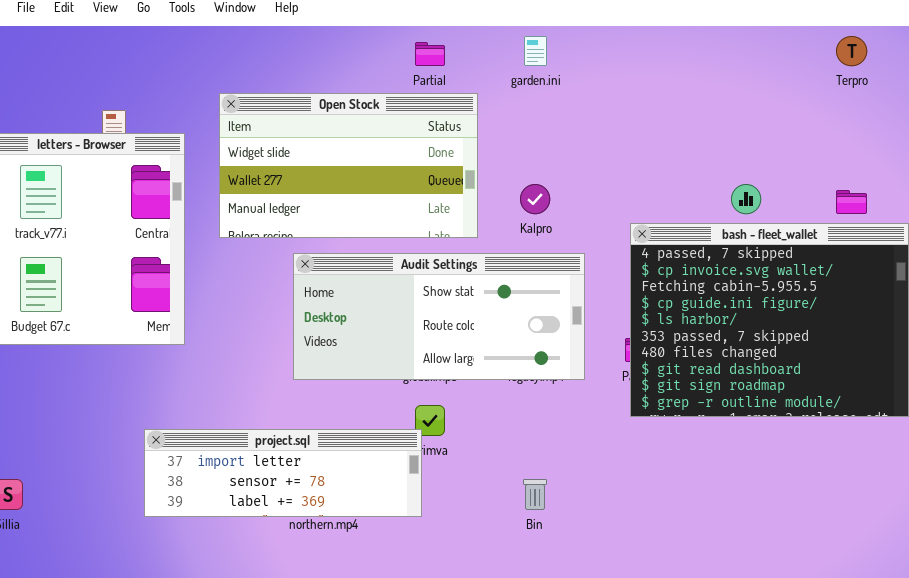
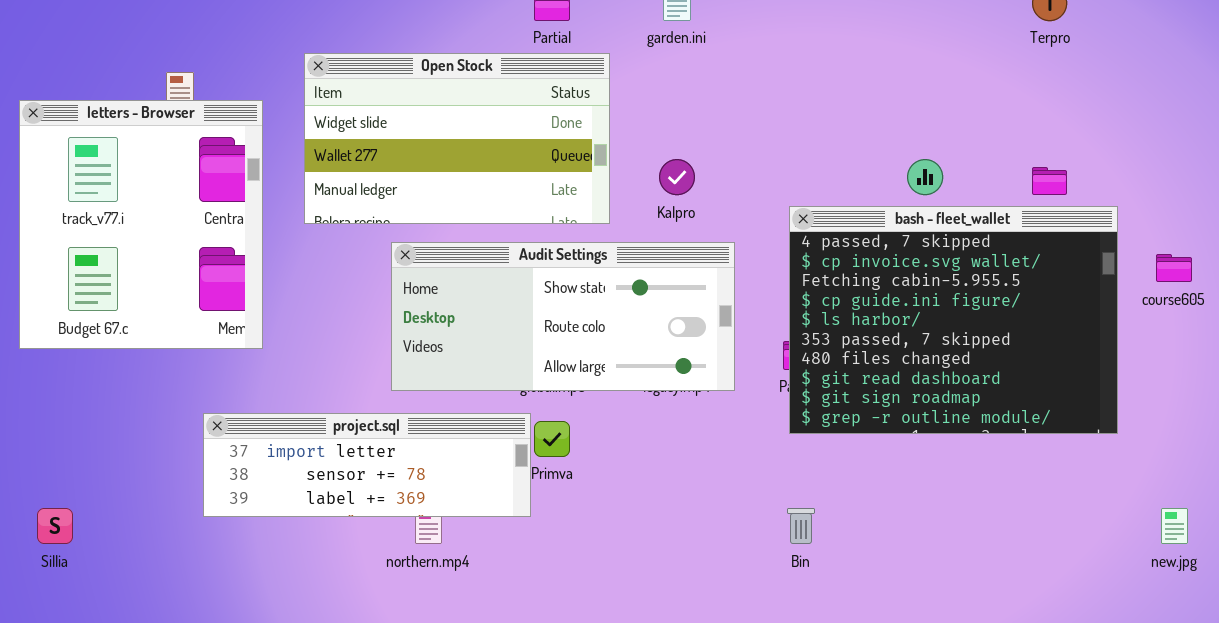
project.sql: [144,429,422,517] -> [203,413,531,517], moved
Bin: [523,479,547,510] -> [787,508,815,544], moved

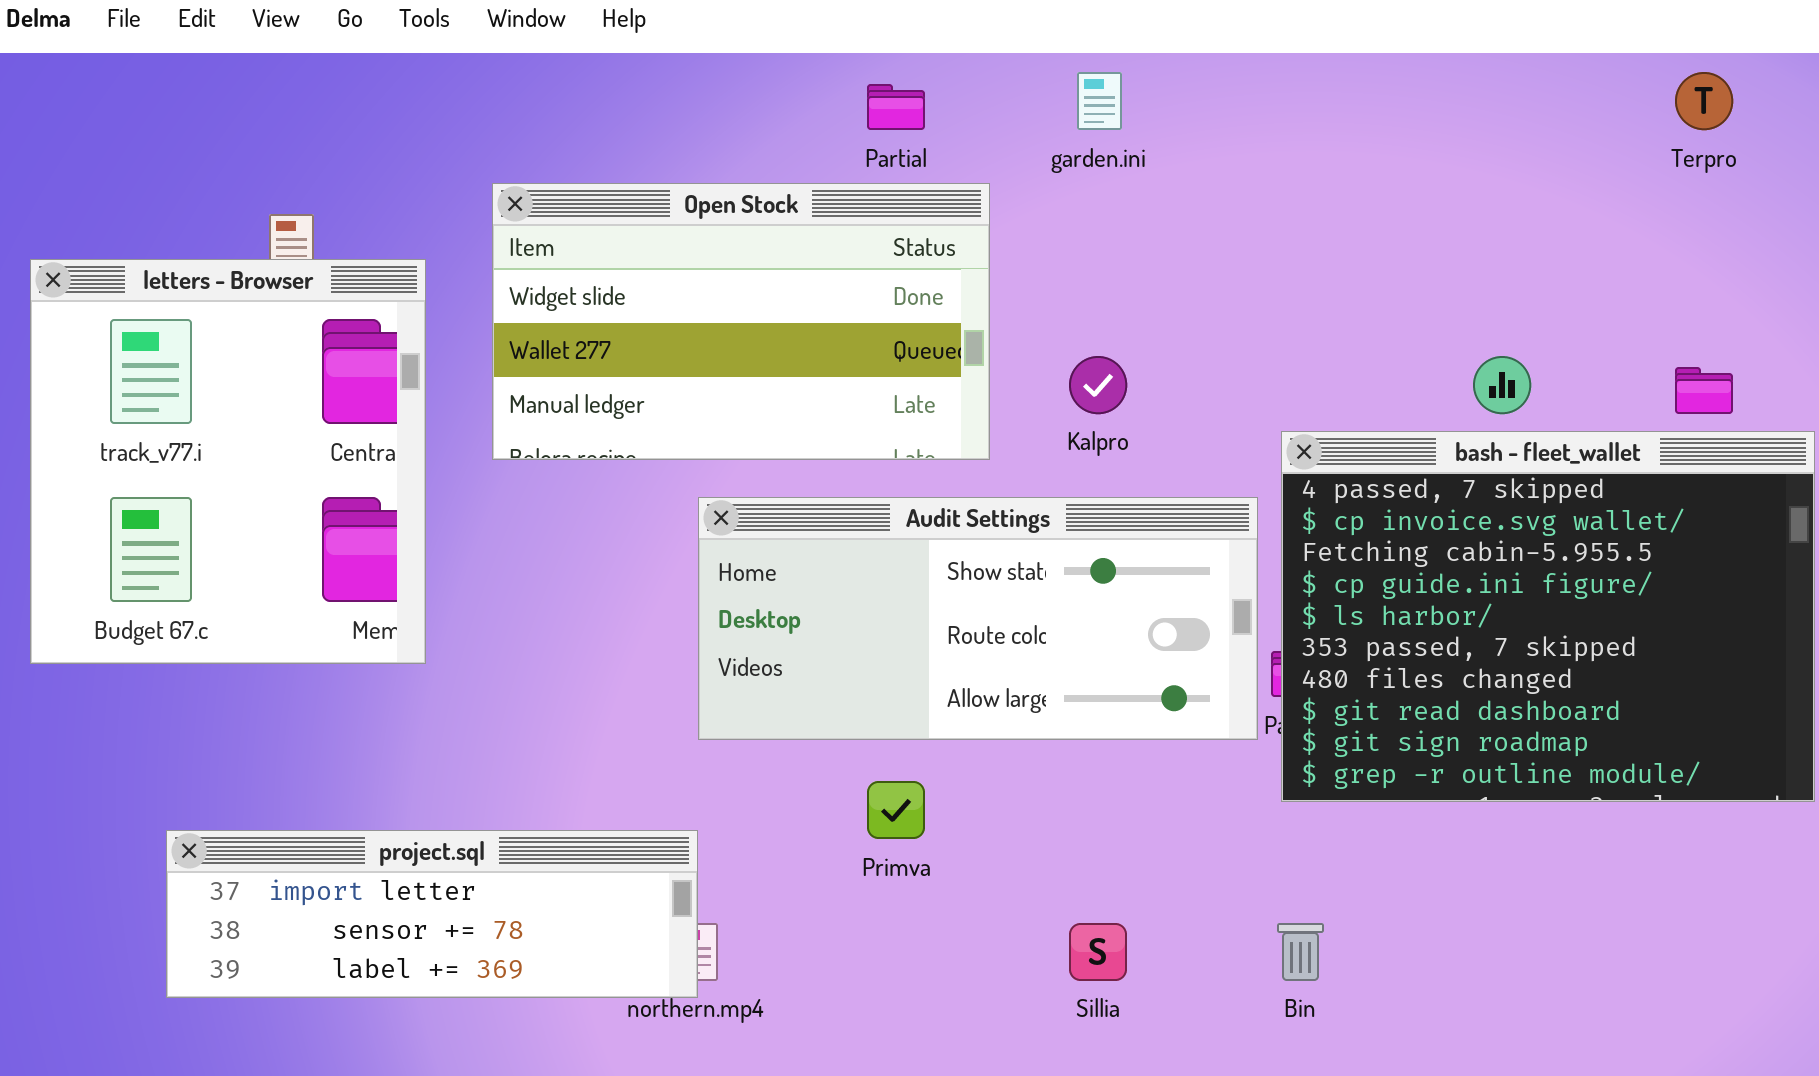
Audit Settings: [391,242,735,391] -> [698,497,1258,740], moved
project.sql: [203,413,531,517] -> [166,830,698,998], moved
Sillia: [37,508,73,544] -> [1069,923,1127,981], moved

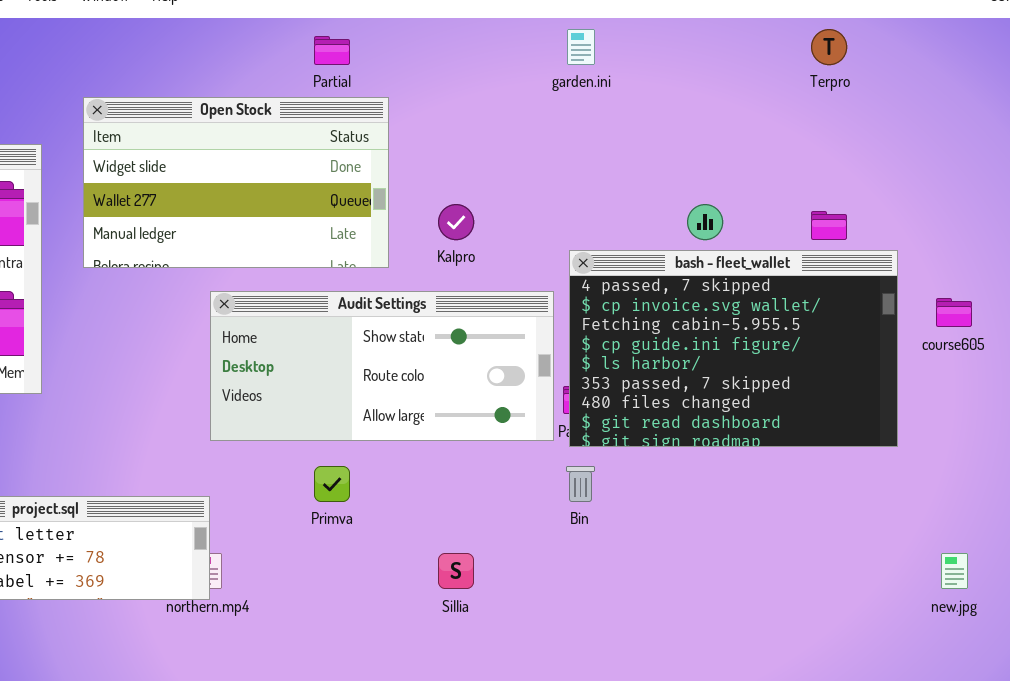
garden.ini: [1077,72,1122,130] -> [567,29,595,65], moved
bash - fleet_wallet: [1281,431,1815,802] -> [569,250,898,447], resized
Bin: [1277,923,1324,981] -> [566,466,595,502], moved

